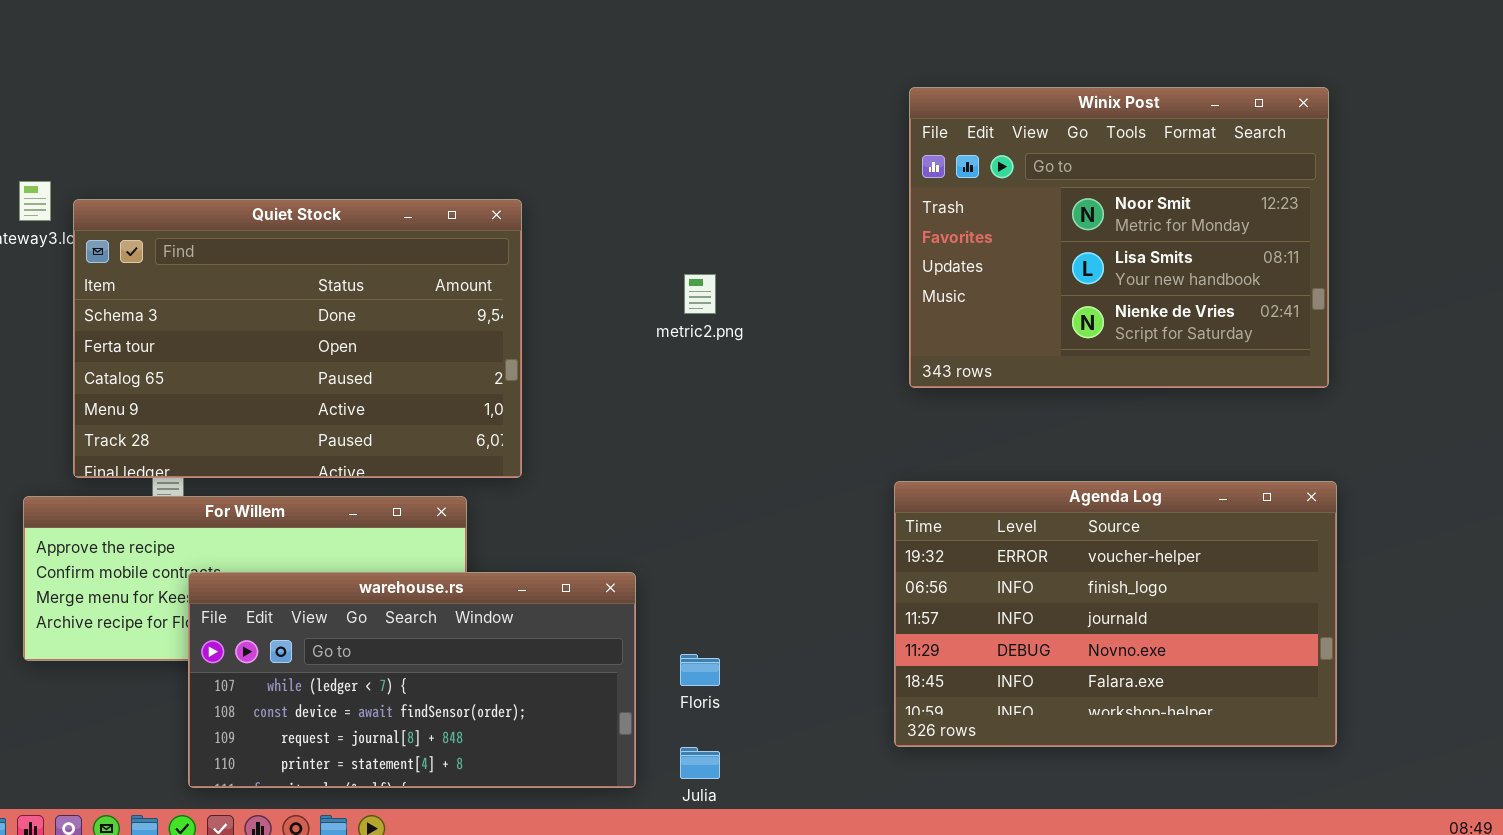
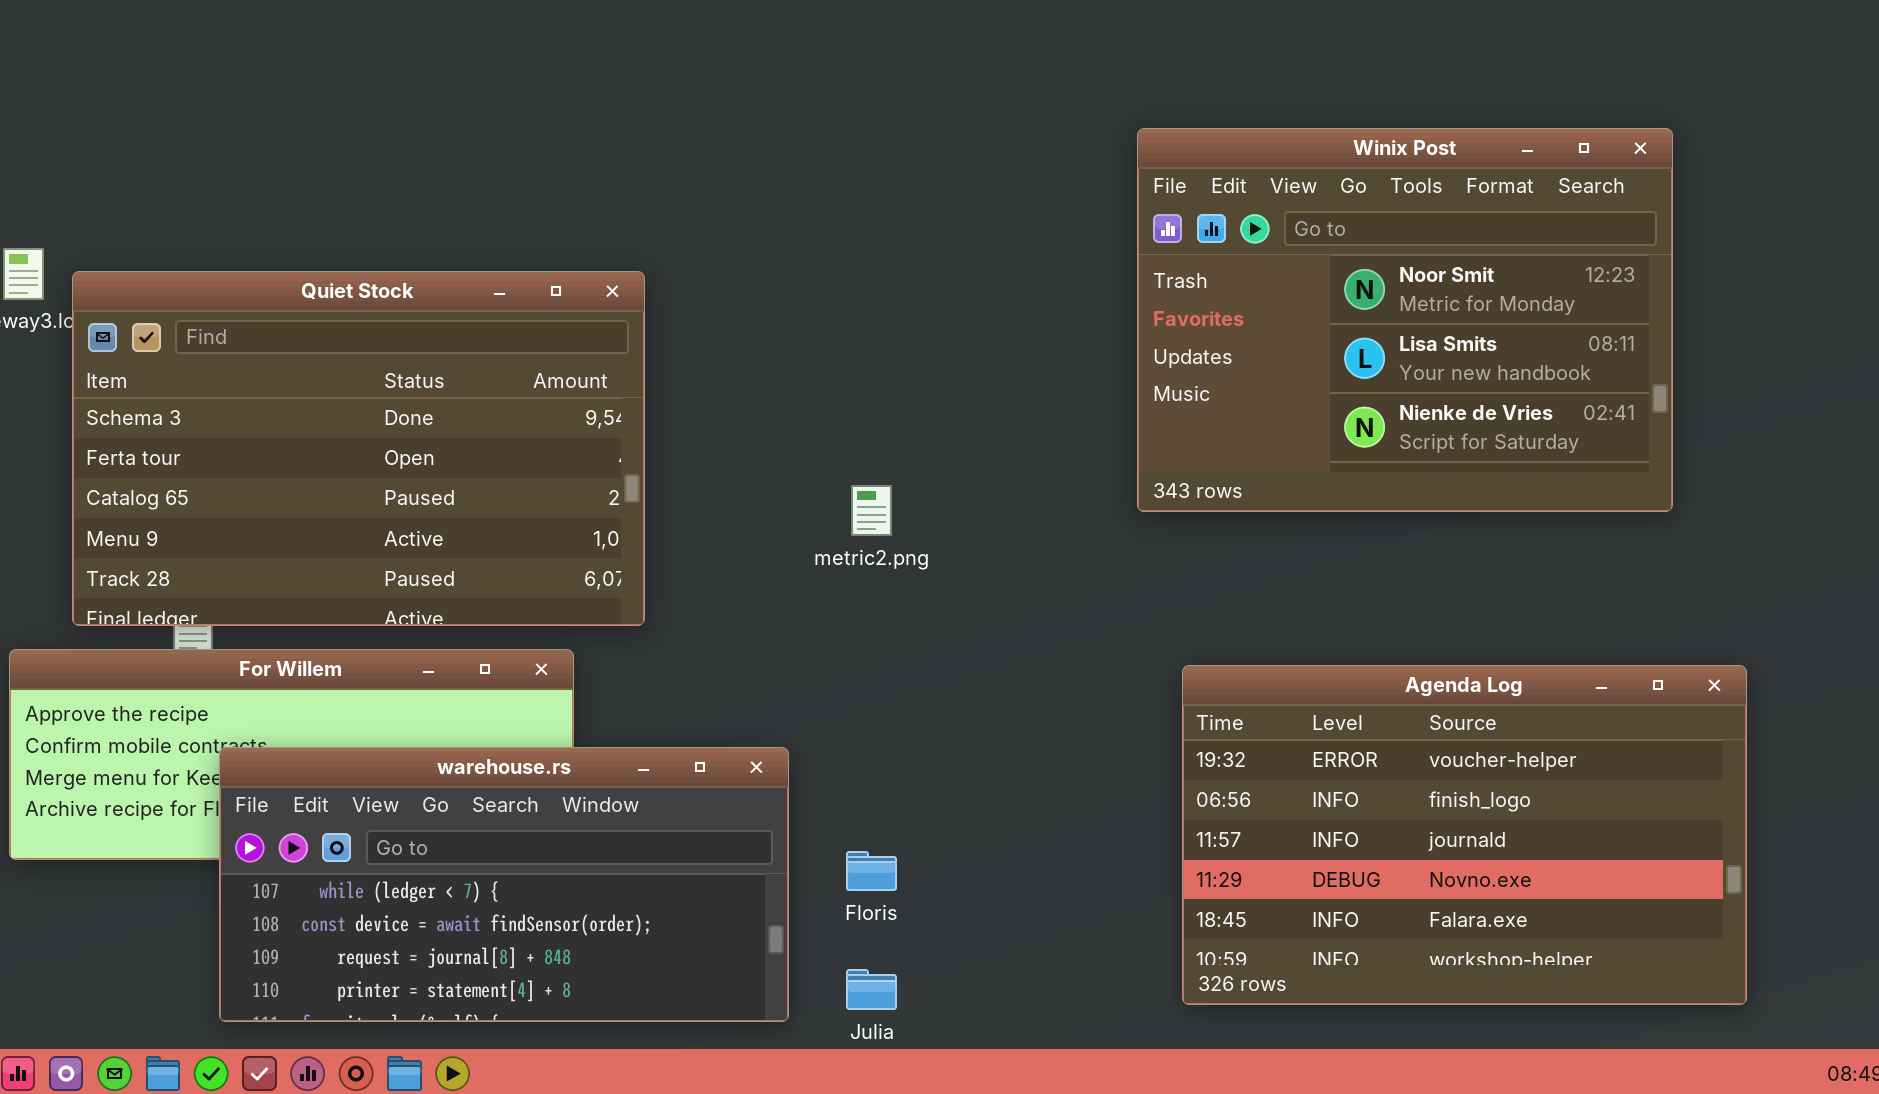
metric2.png: [684,274,716,314] -> [851,485,892,536], moved
Agenda Log: [894,481,1337,747] -> [1182,665,1747,1005], moved

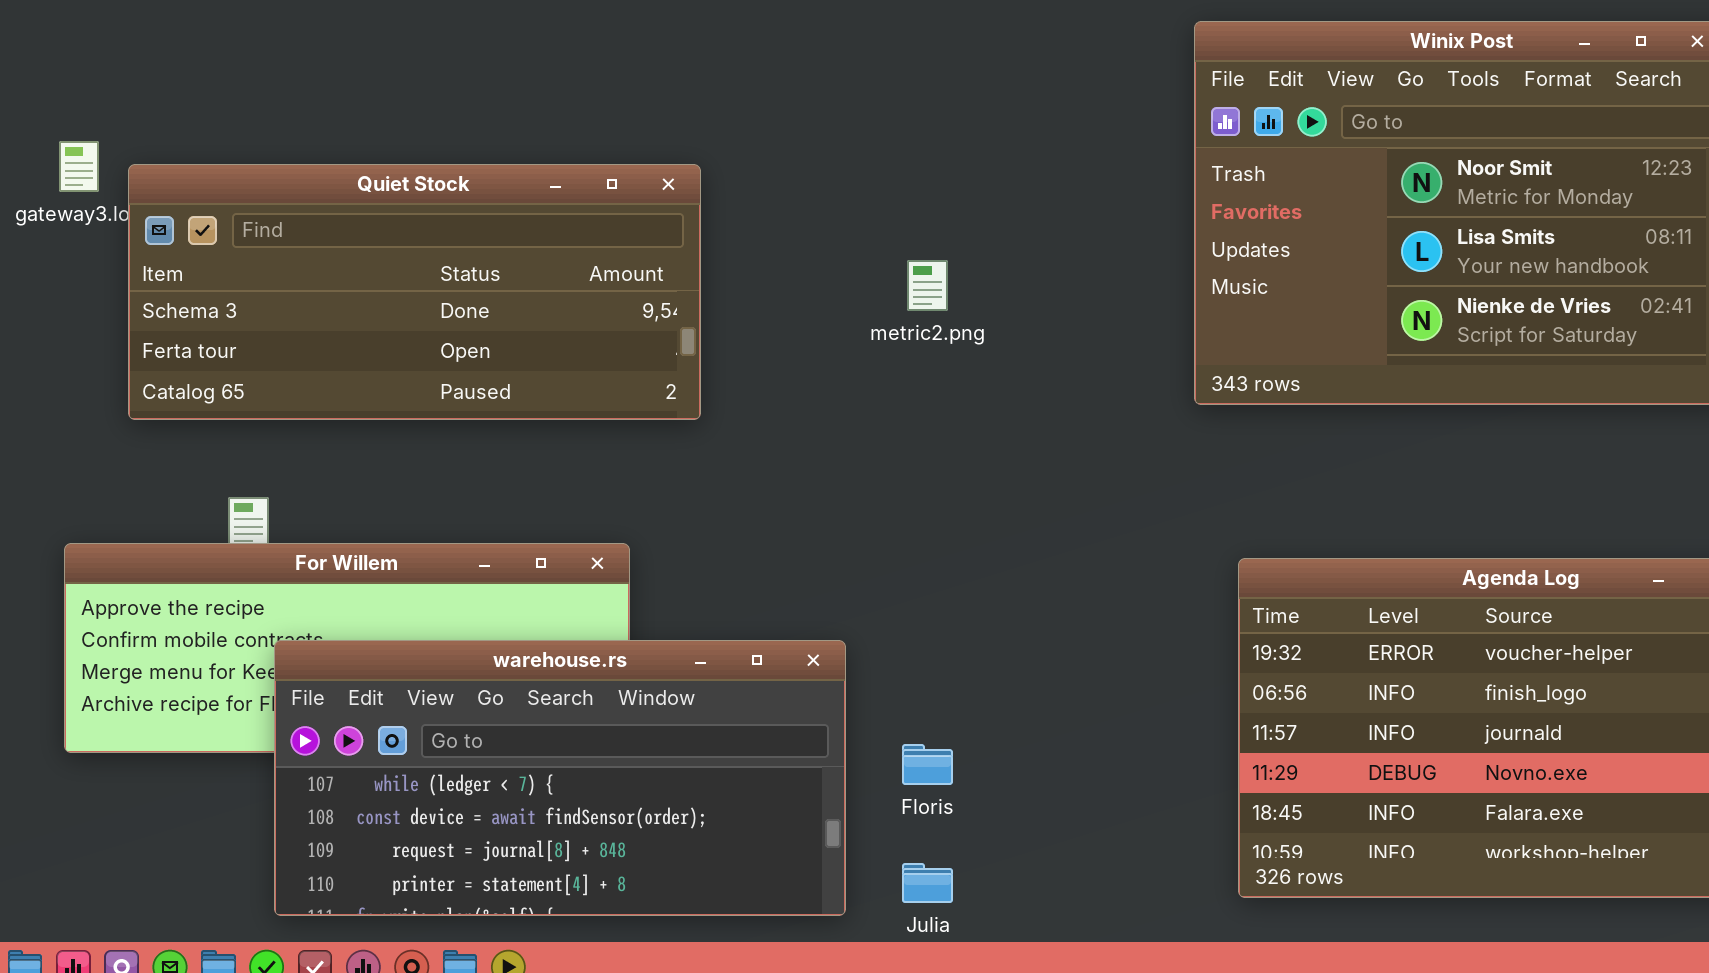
Quiet Stock: [72,271,645,626] -> [128,164,701,420], resized
metric2.png: [851,485,892,536] -> [907,260,948,311], moved

